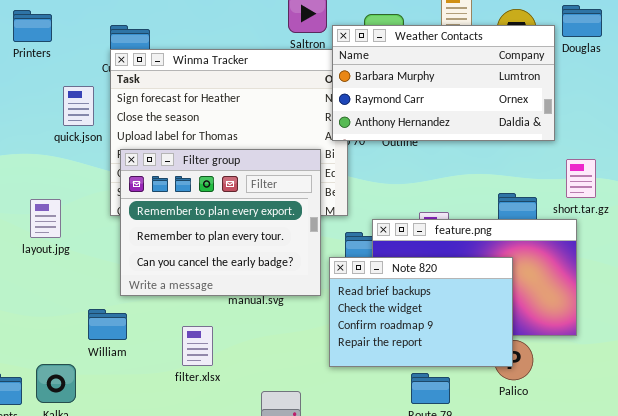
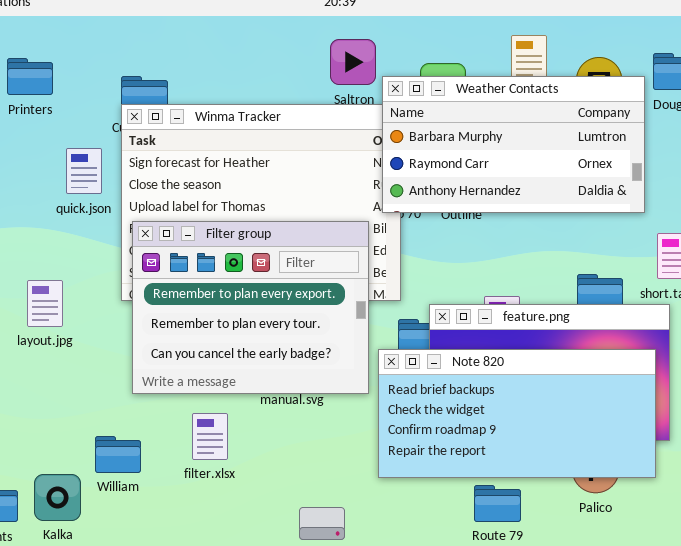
Note 820: [329,257,513,367] -> [378,349,656,478], resized
William: [88,309,127,340] -> [95,436,141,473], moved
filter.xlsx: [182,326,213,366] -> [192,413,228,460], moved

